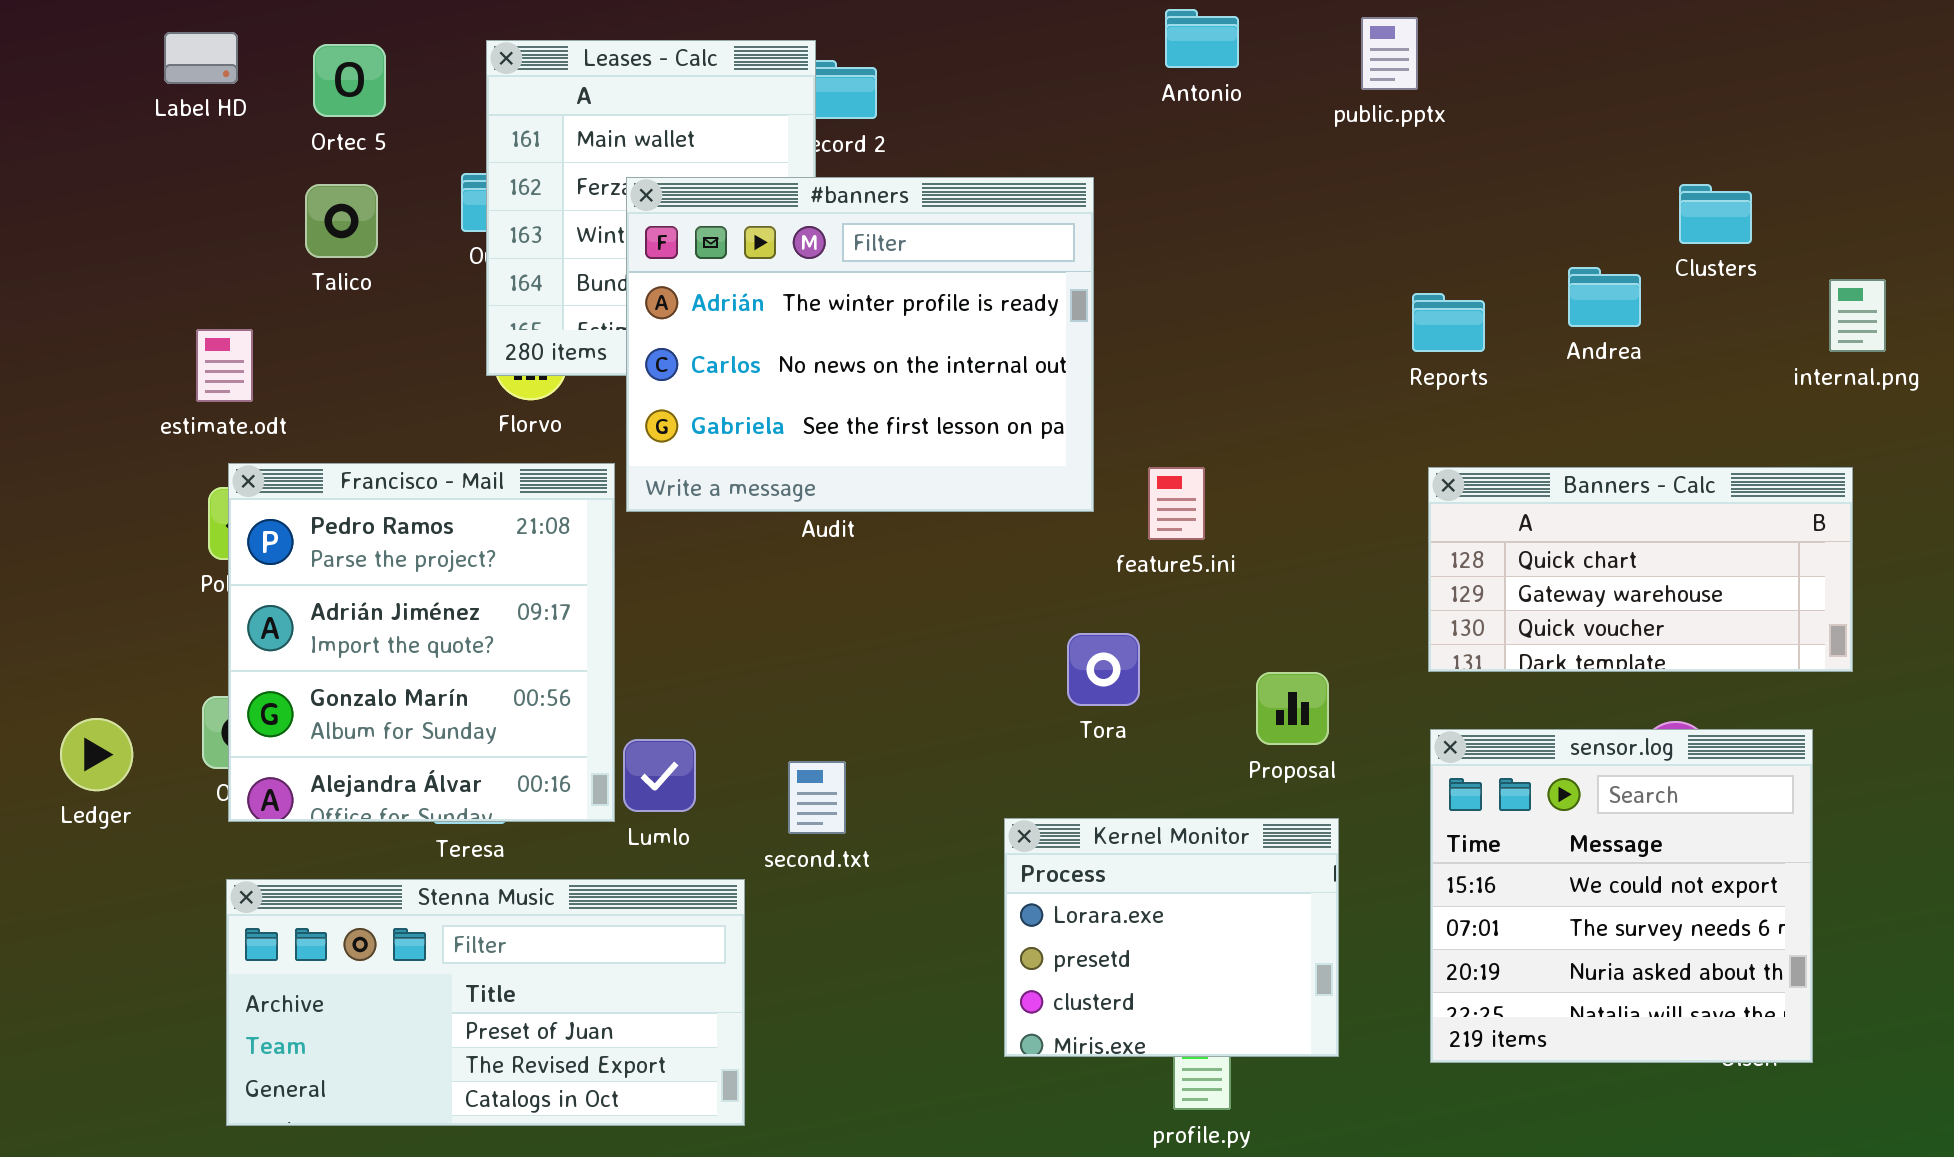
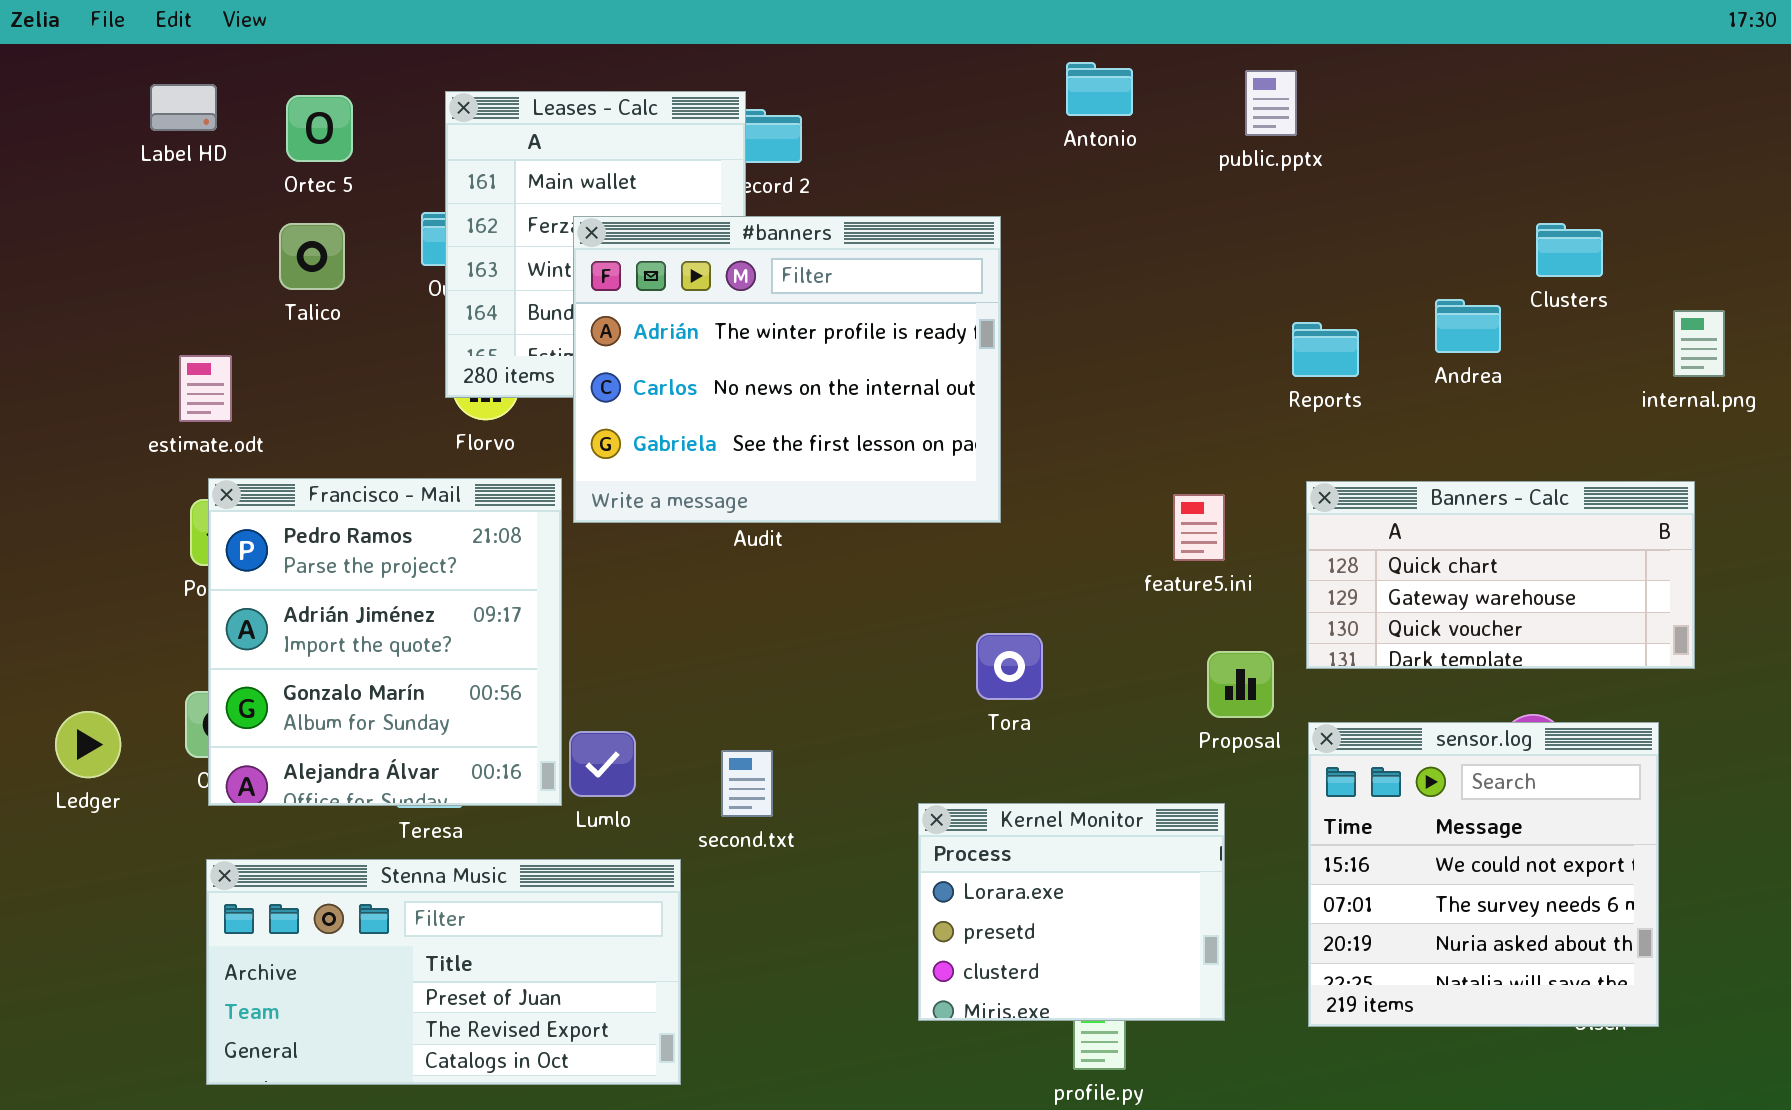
feature5.ini: [1148,467,1205,540] -> [1173,494,1225,561], moved
Proposal: [1256,672,1329,745] -> [1207,651,1274,718], moved

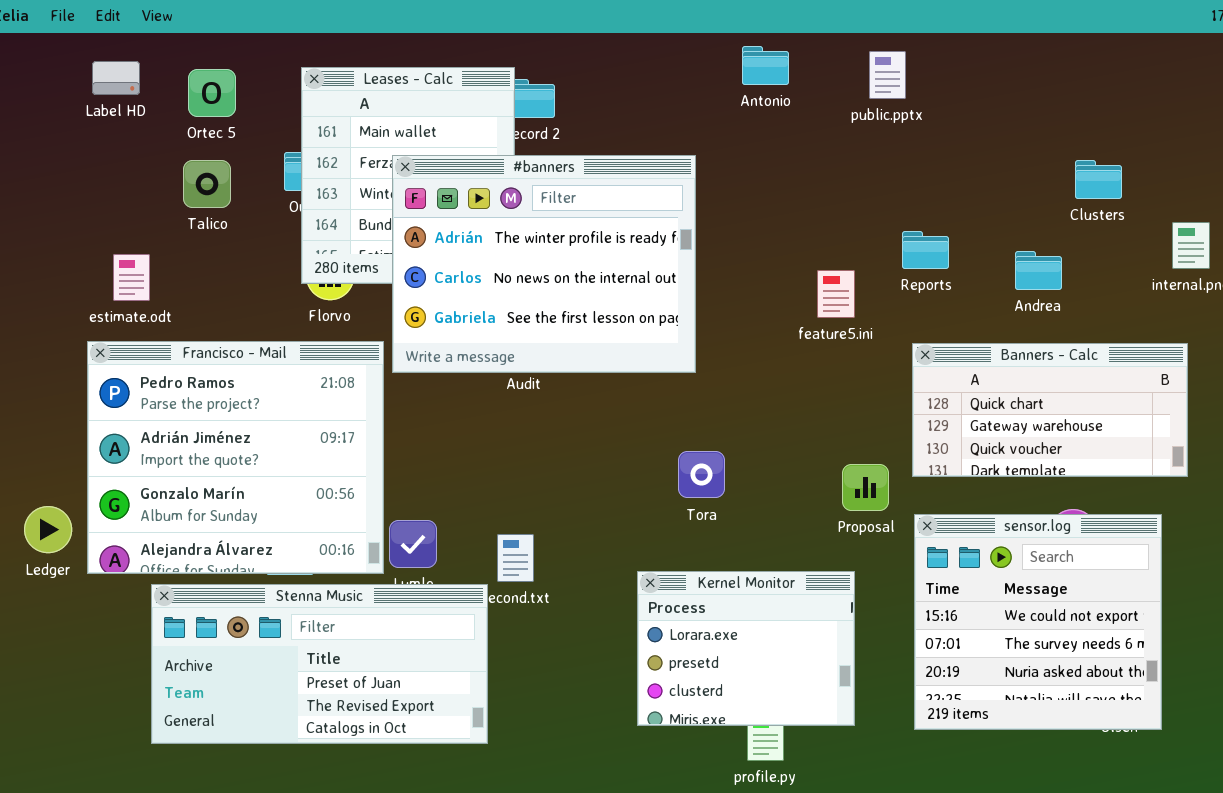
Andrea: [1435,299,1501,353] -> [1015,251,1062,290], moved
Francisco - Mail: [208,478,562,806] -> [87,341,384,574], resized
feature5.ini: [1173,494,1225,561] -> [817,270,855,318], moved
Stenna Music: [206,859,681,1085] -> [151,584,488,744], moved

